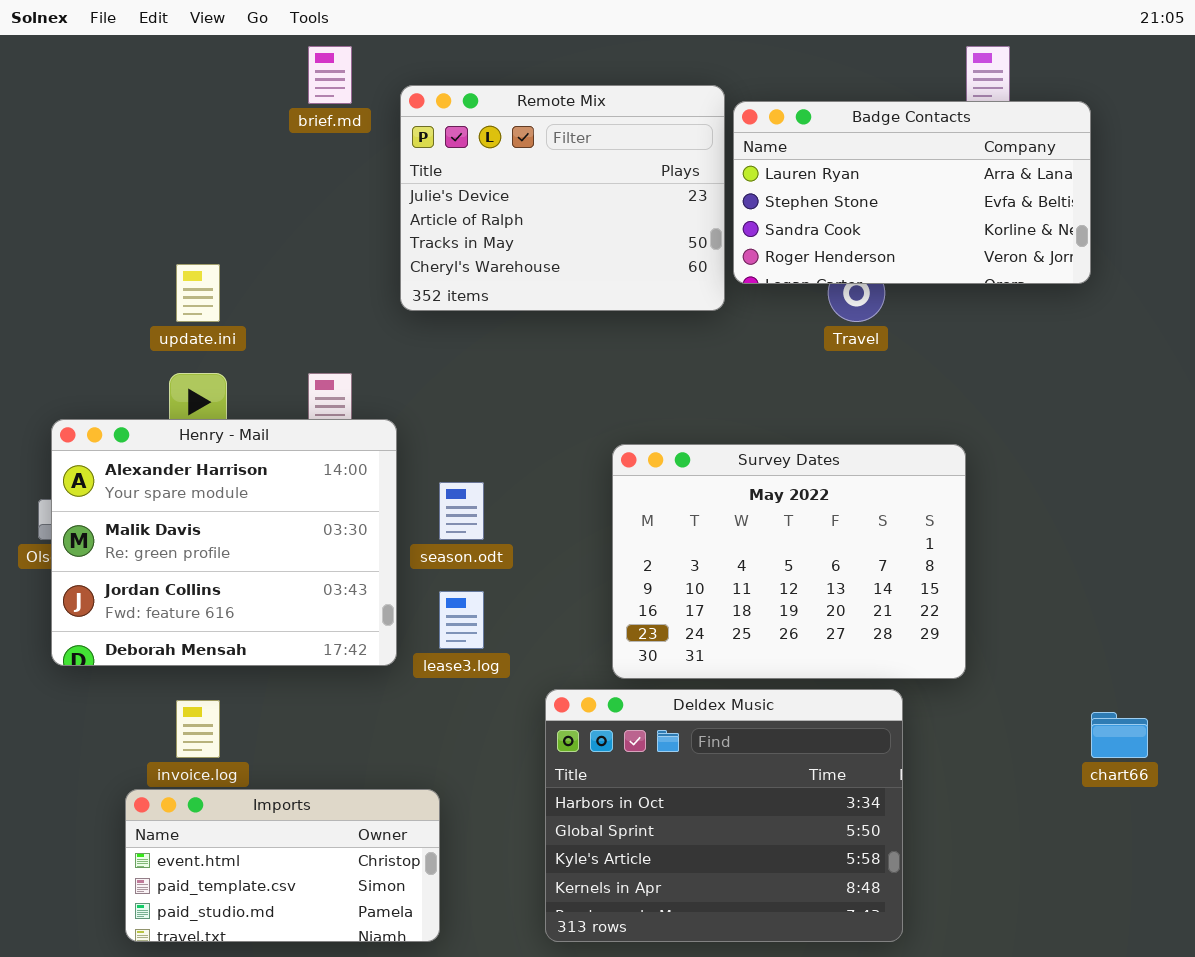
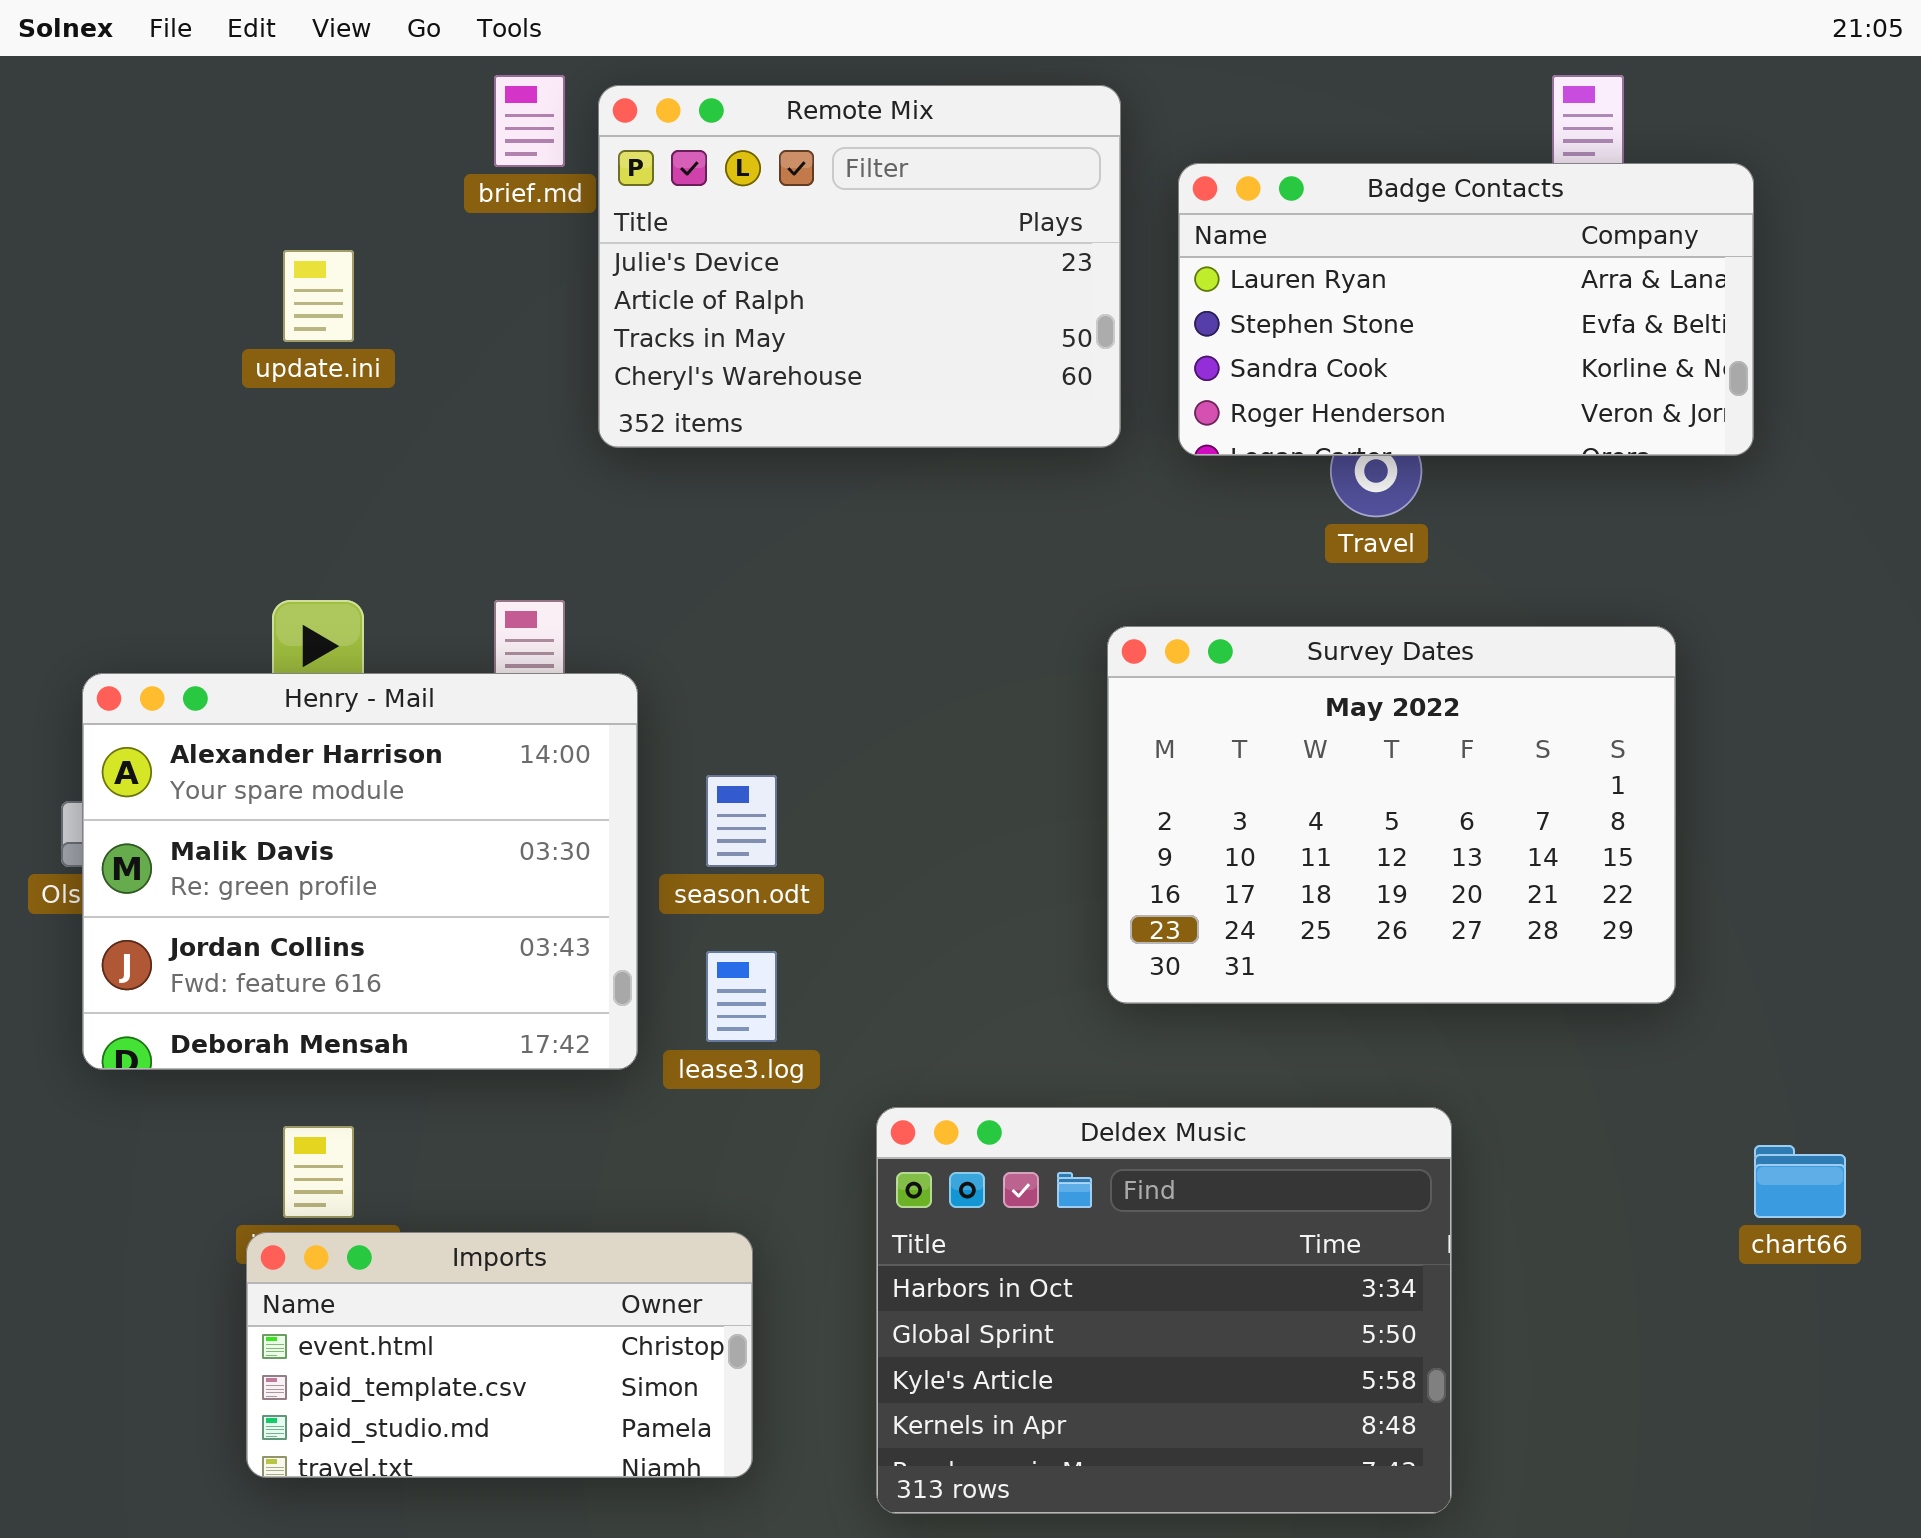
Remote Mix: [400,85,725,311] -> [598,85,1121,448], moved
update.ini: [176,264,220,322] -> [283,250,354,342], moved
Survey Dates: [612,444,966,679] -> [1107,626,1676,1004], moved
Imports: [125,789,440,942] -> [246,1232,753,1478], moved

